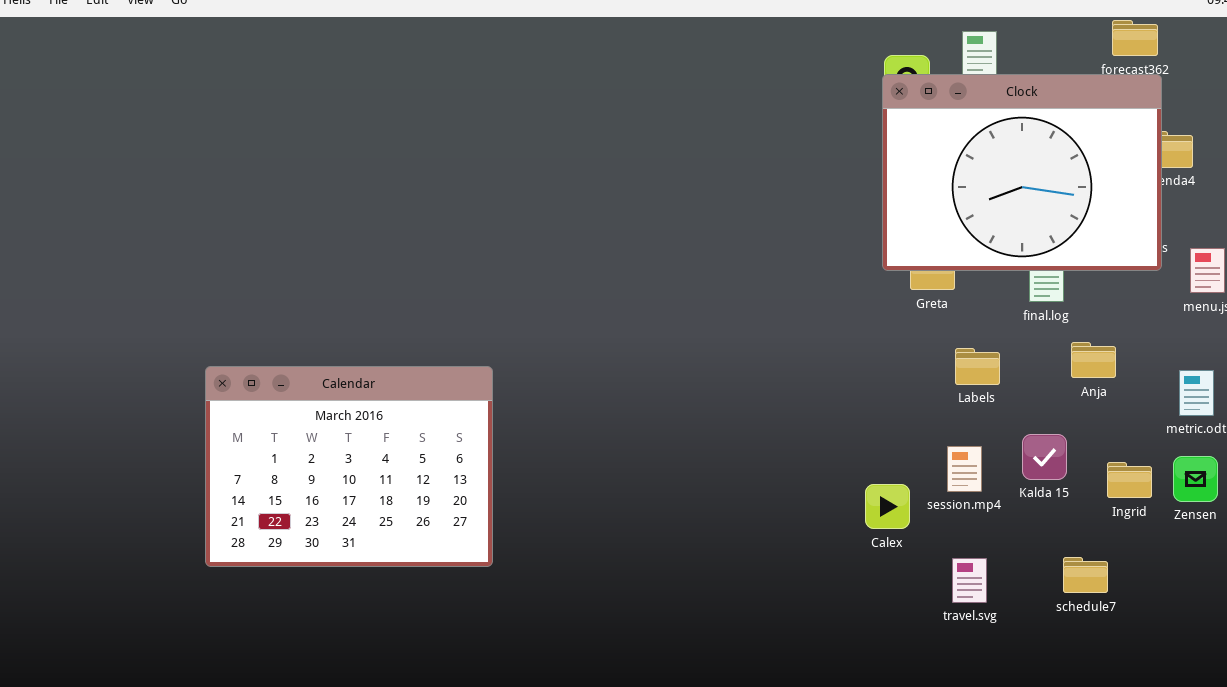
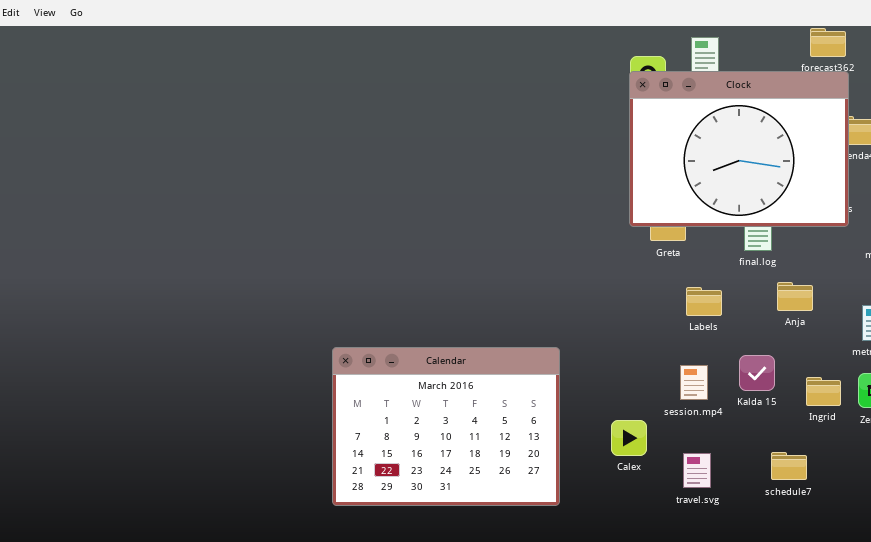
Calendar: [205,366,493,567] -> [332,347,560,506], moved
Calex: [865,484,910,529] -> [611,420,647,456], moved

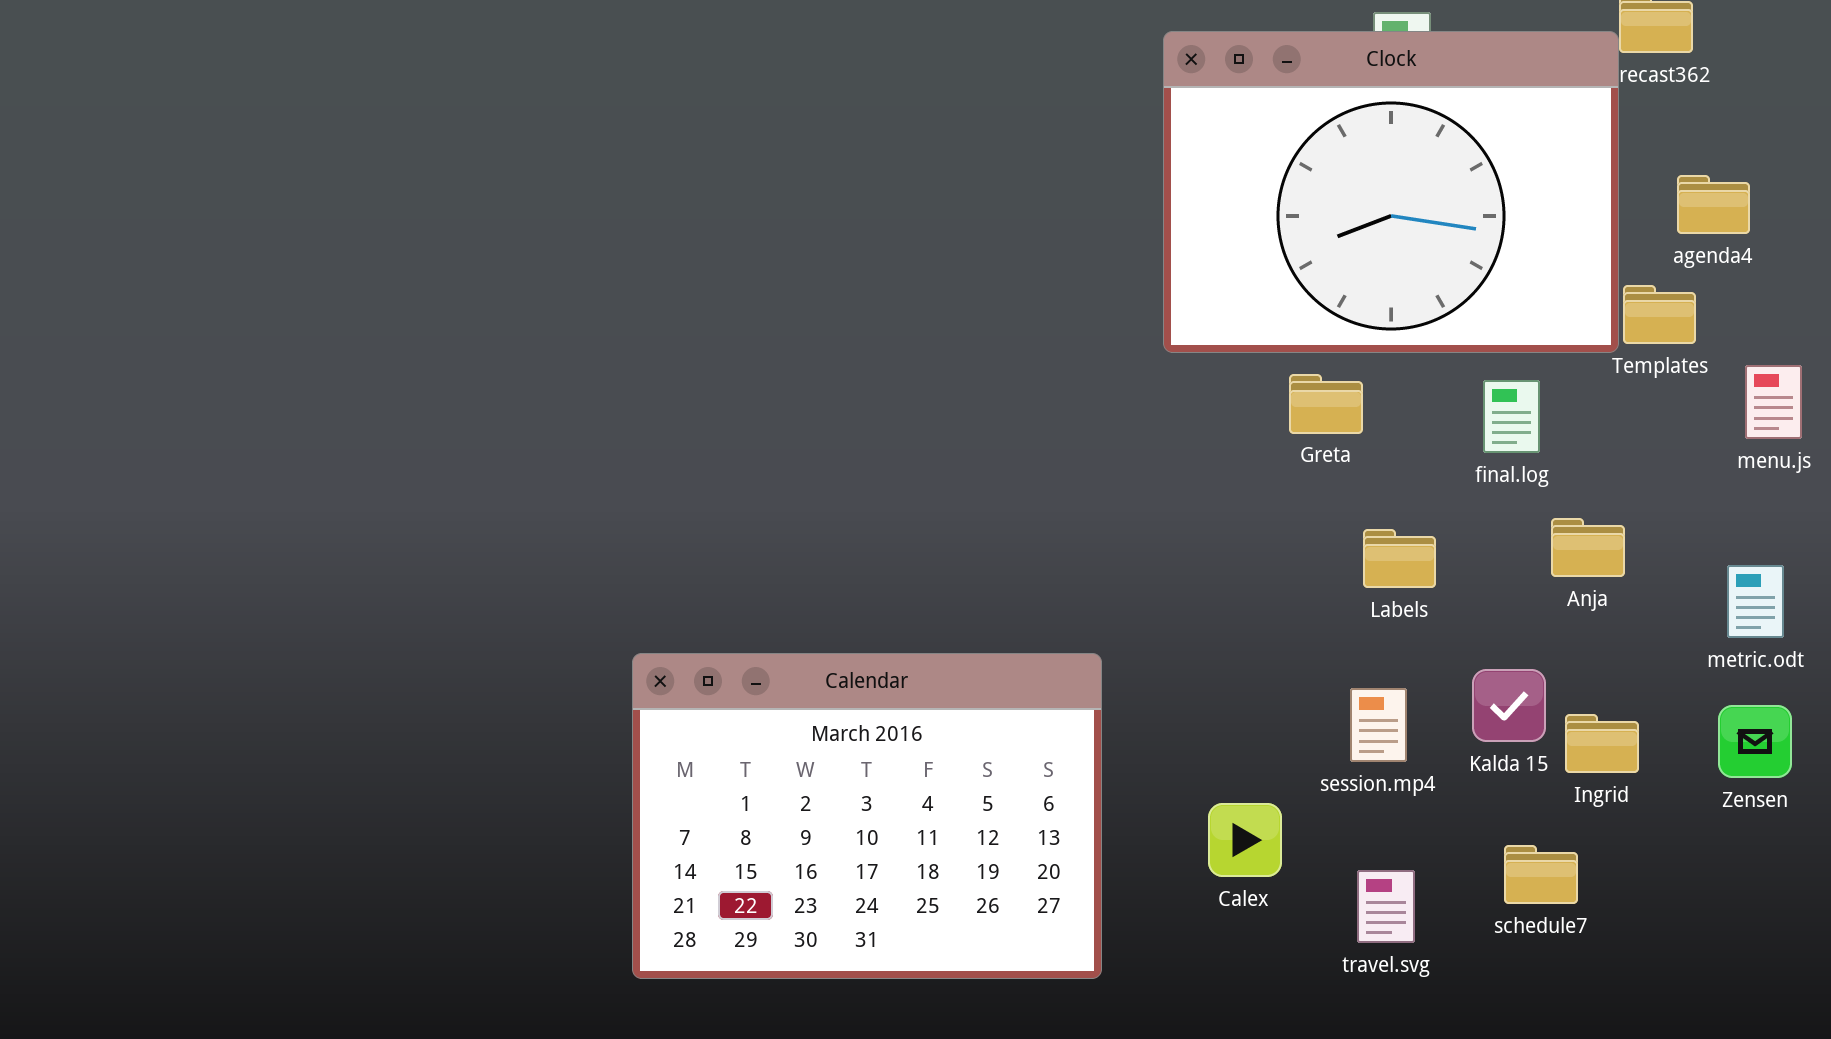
Clock: [629,71,849,227] -> [1163,31,1619,353], moved
Ingrid: [806,377,841,406] -> [1565,714,1639,773], moved
schedule7: [771,452,807,480] -> [1504,845,1578,904], moved

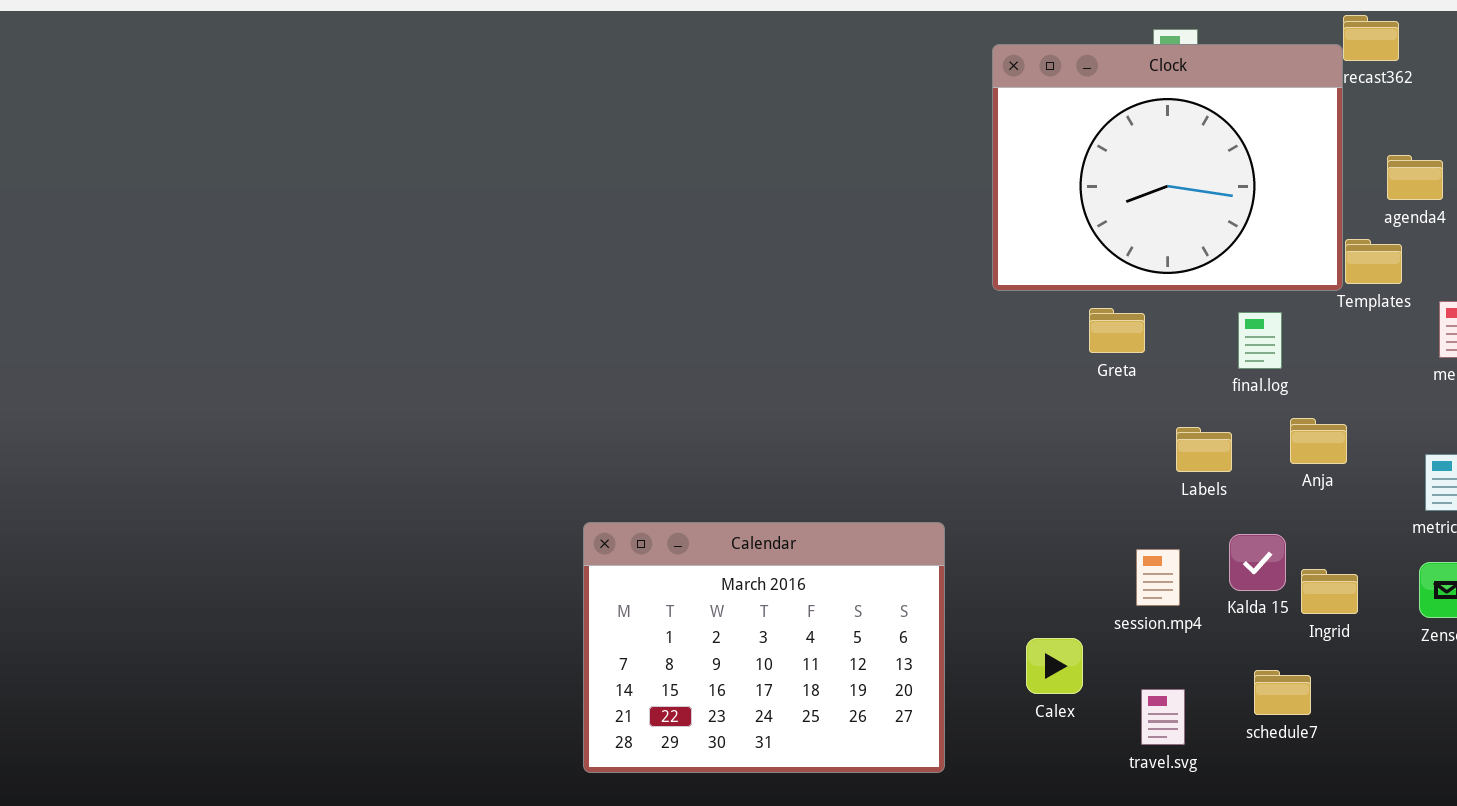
Labels: [1363,529,1436,588] -> [1176,427,1232,472], moved

